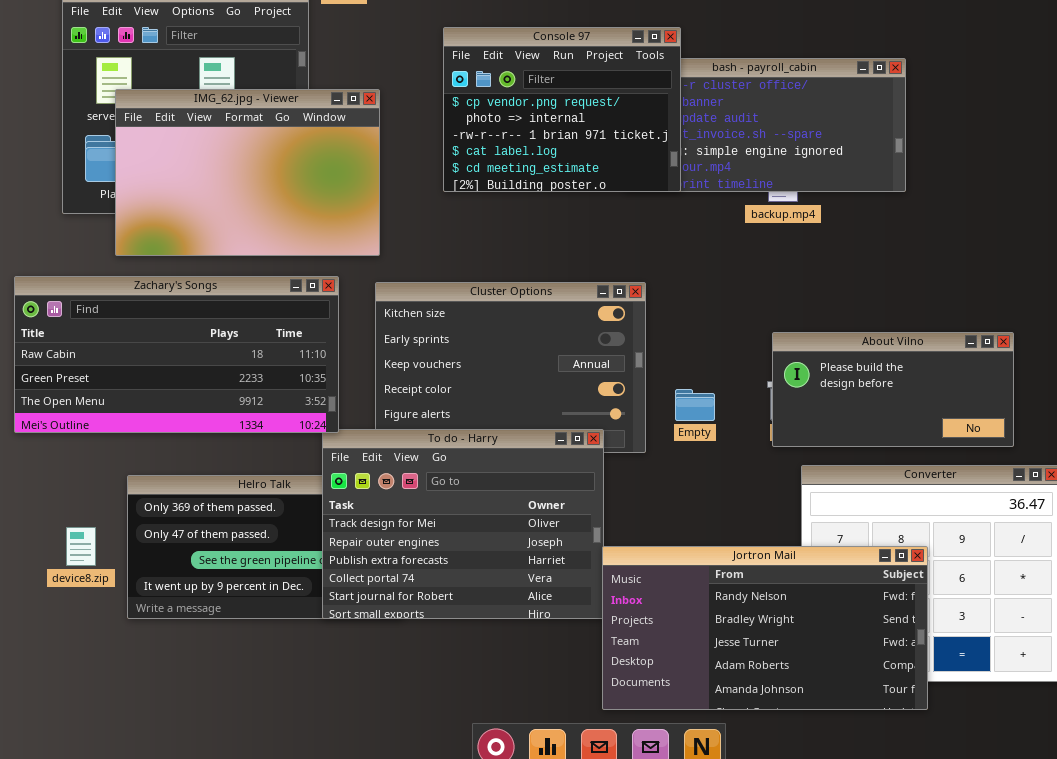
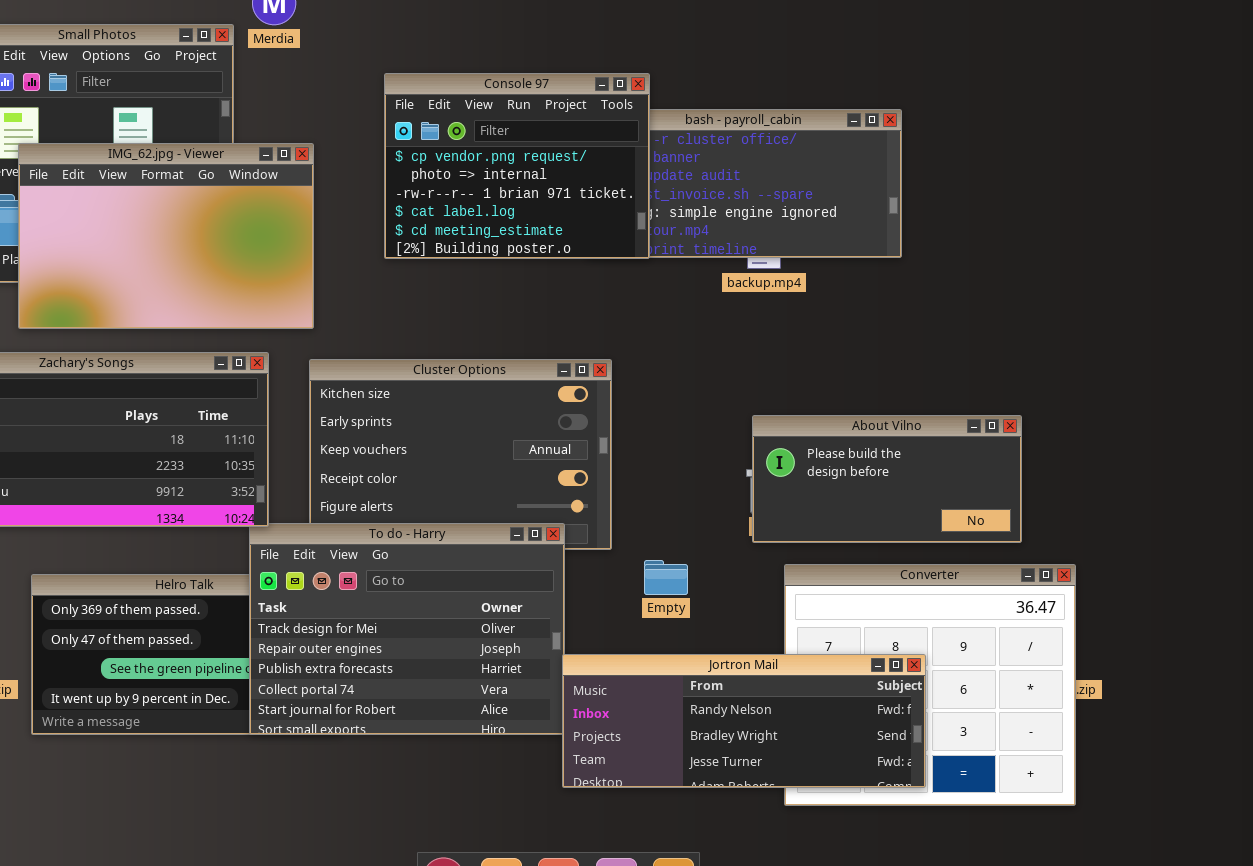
Empty: [675,389,715,421] -> [644,560,688,595], moved
Jortron Mail: [602,546,928,710] -> [562,654,926,788], resized

